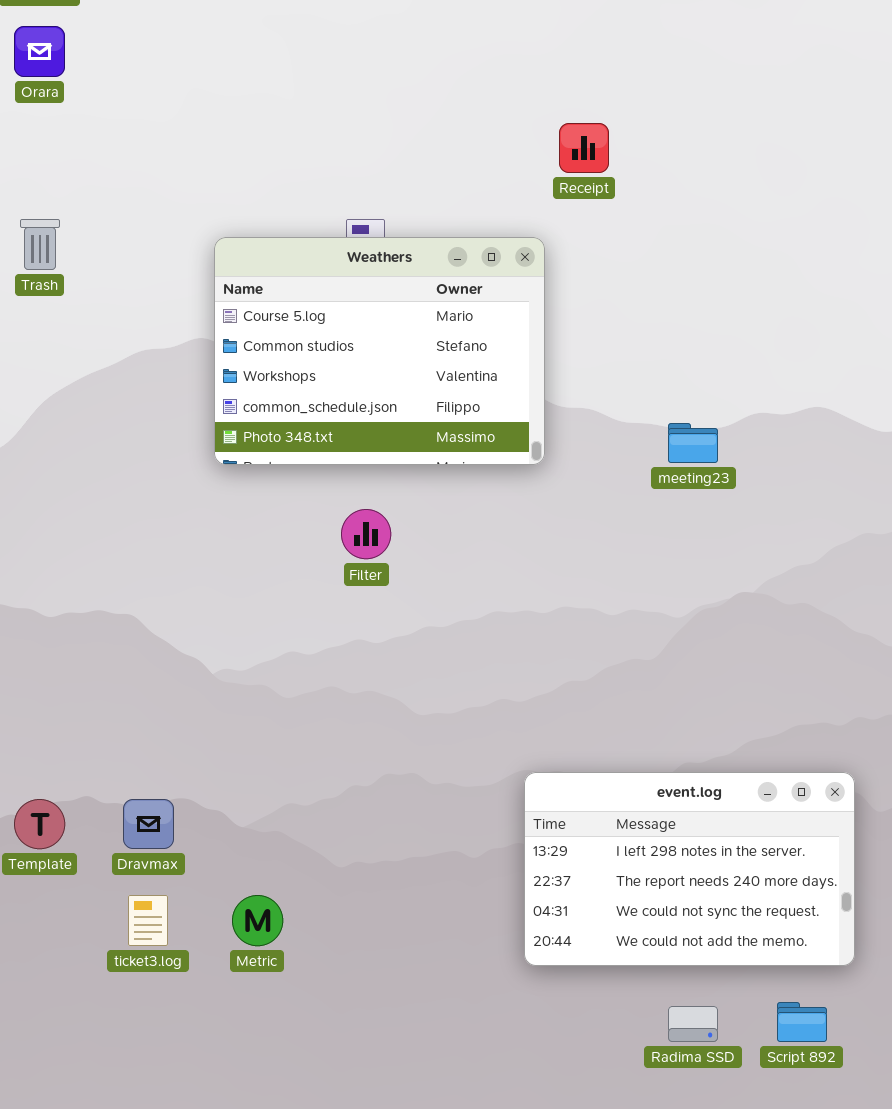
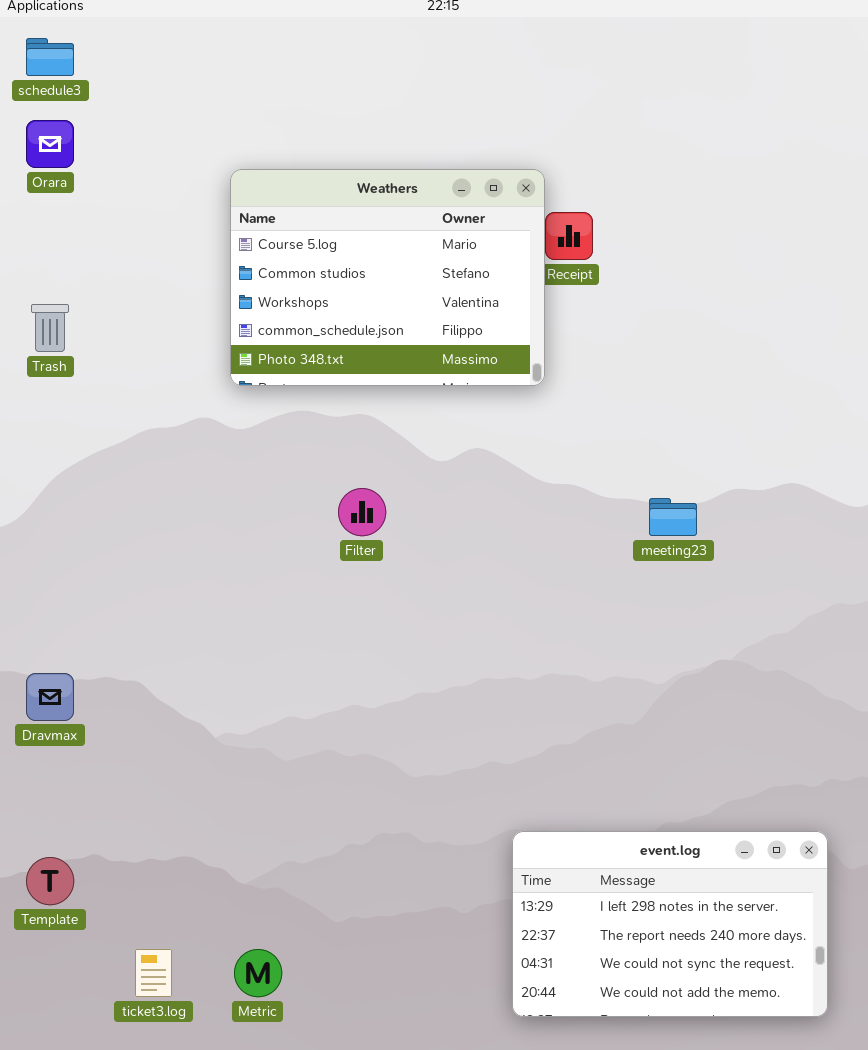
Weathers: [214,237,545,465] -> [230,169,545,386], moved
Filter: [341,509,391,559] -> [338,488,386,536], moved
Dravmax: [123,799,174,849] -> [26,673,74,721], moved

